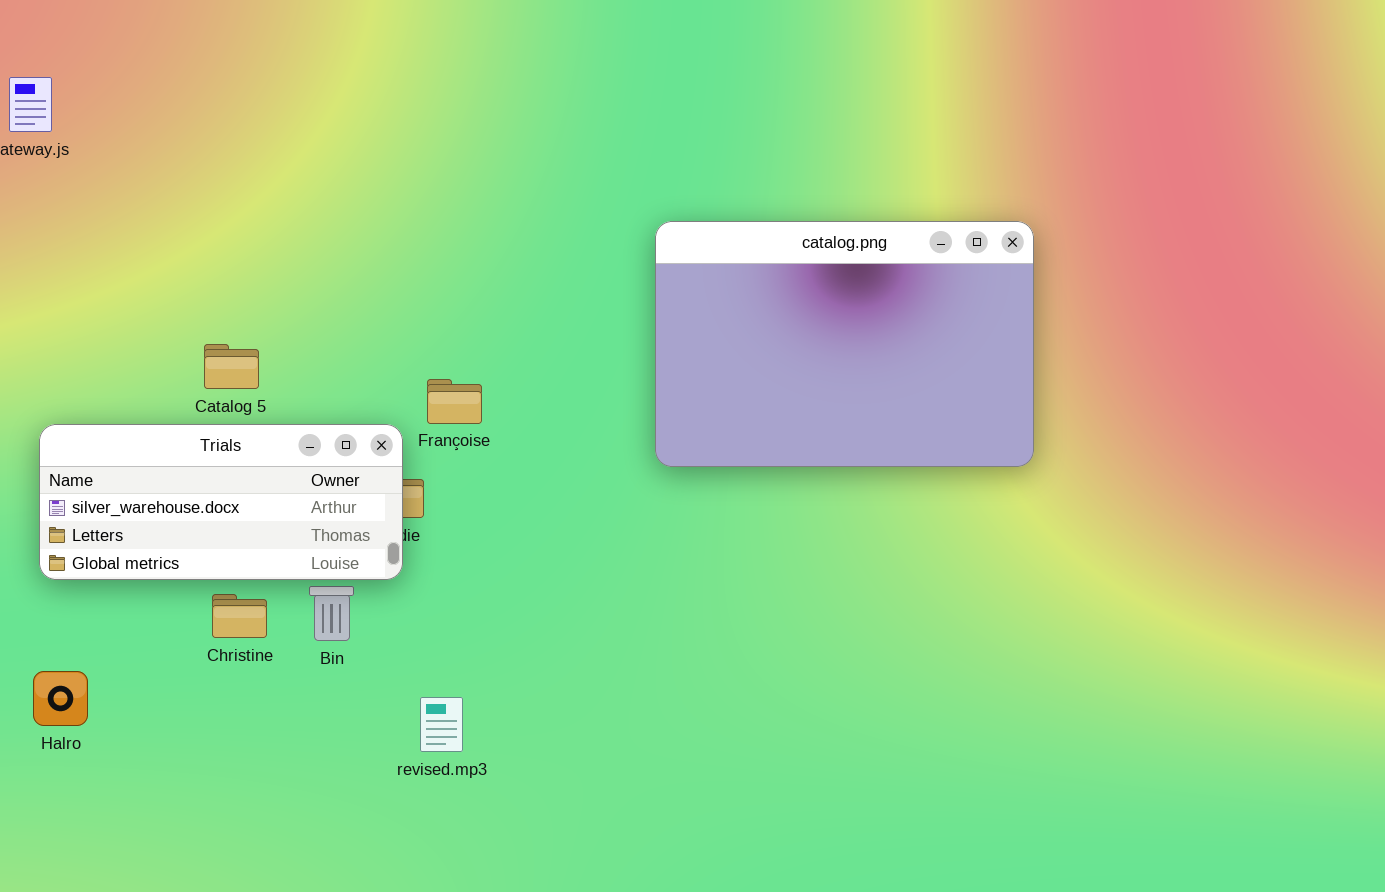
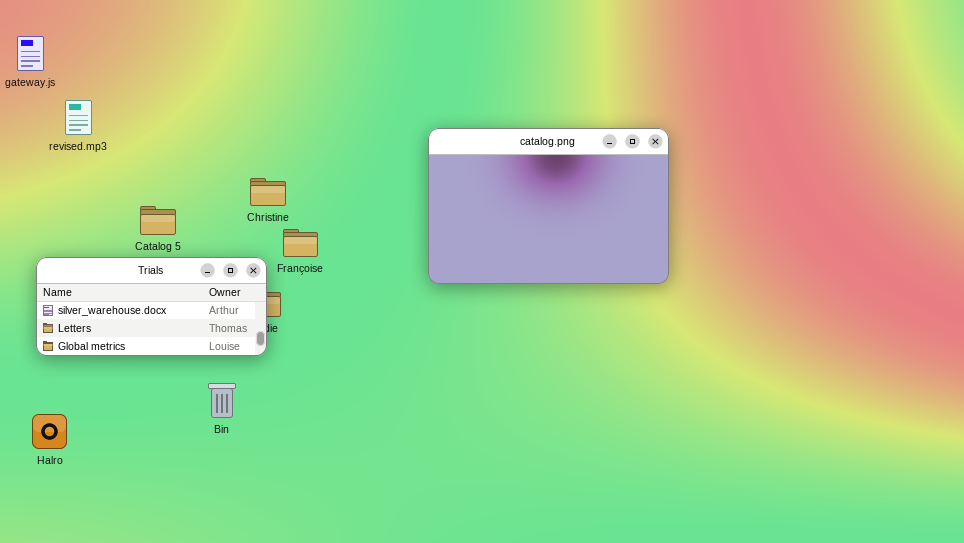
Bin: [309,586,354,641] -> [208,383,236,418], moved
Christine: [212,594,267,638] -> [250,178,286,206], moved
revised.mp3: [420,697,463,752] -> [65,100,92,135], moved

